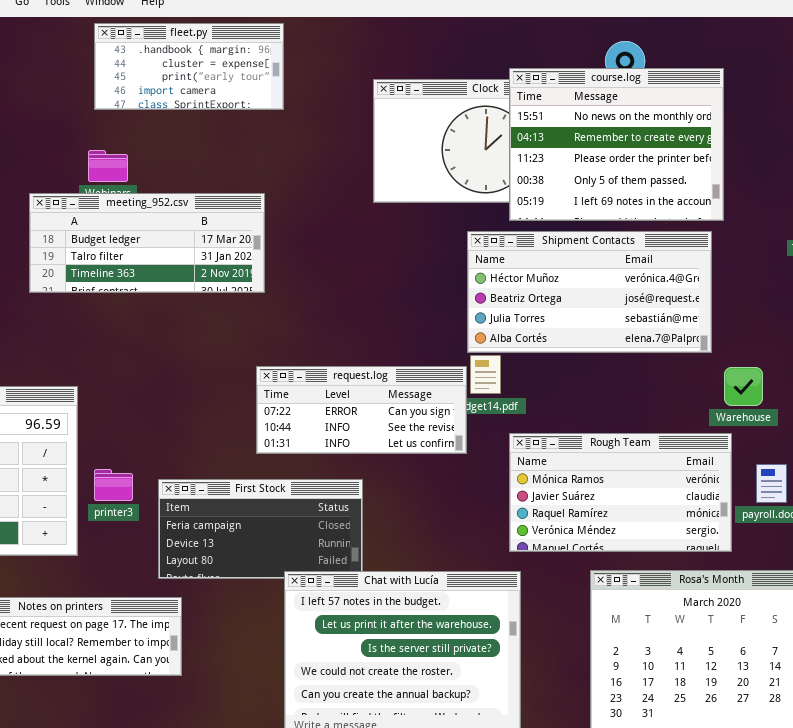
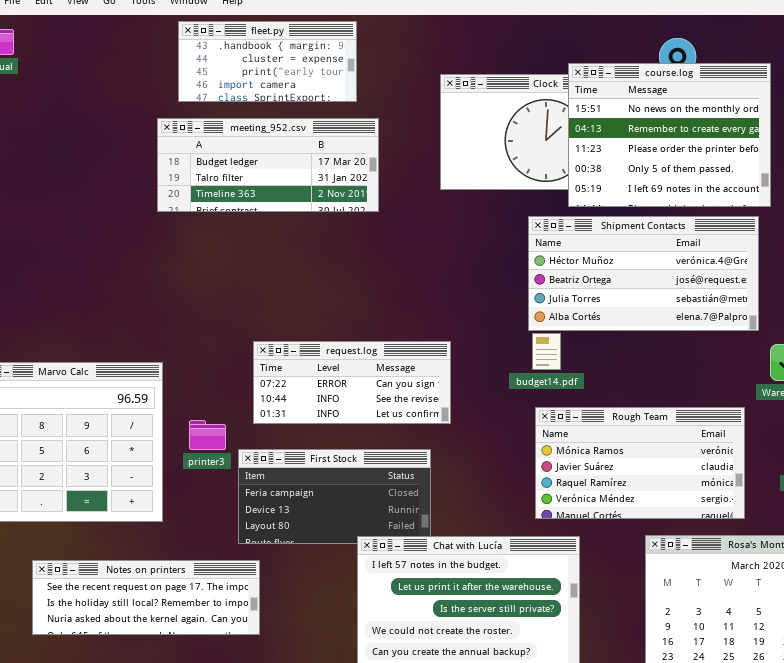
meeting_952.csv: [29,193,265,293] -> [157,118,379,212], moved
request.log: [256,366,467,454] -> [253,341,451,424], moved
Rough Team: [509,433,732,552] -> [535,407,745,519], moved
printer3: [94,469,133,501] -> [189,420,226,450], moved

